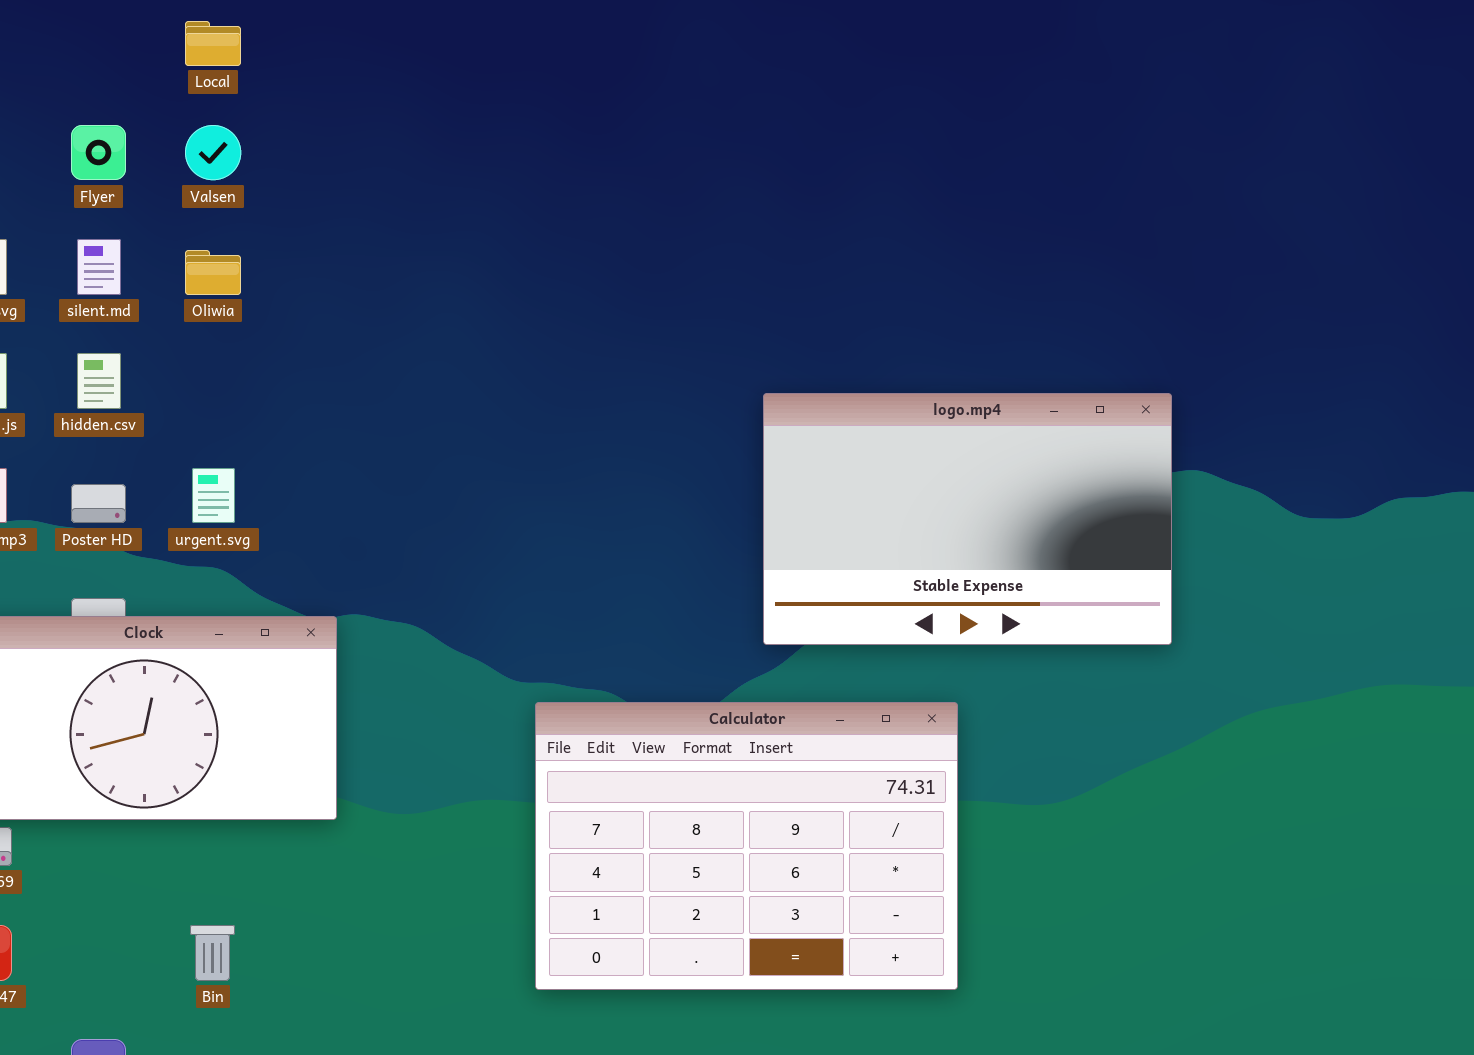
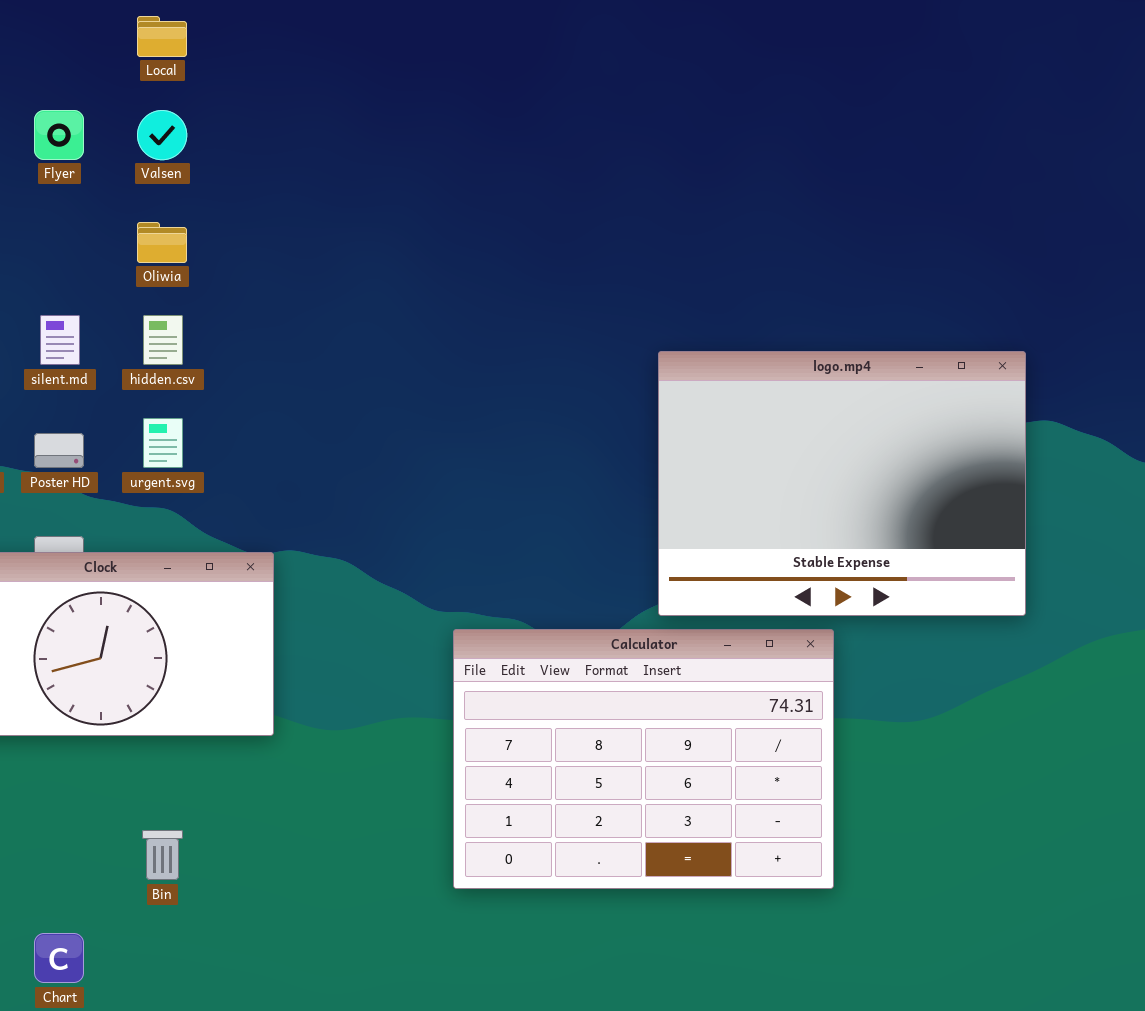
silent.md: [77,239,121,295] -> [40,315,80,365], moved
hidden.csv: [77,353,121,409] -> [143,315,183,365], moved
logo.mp4: [763,393,1172,645] -> [658,351,1026,616], resized

